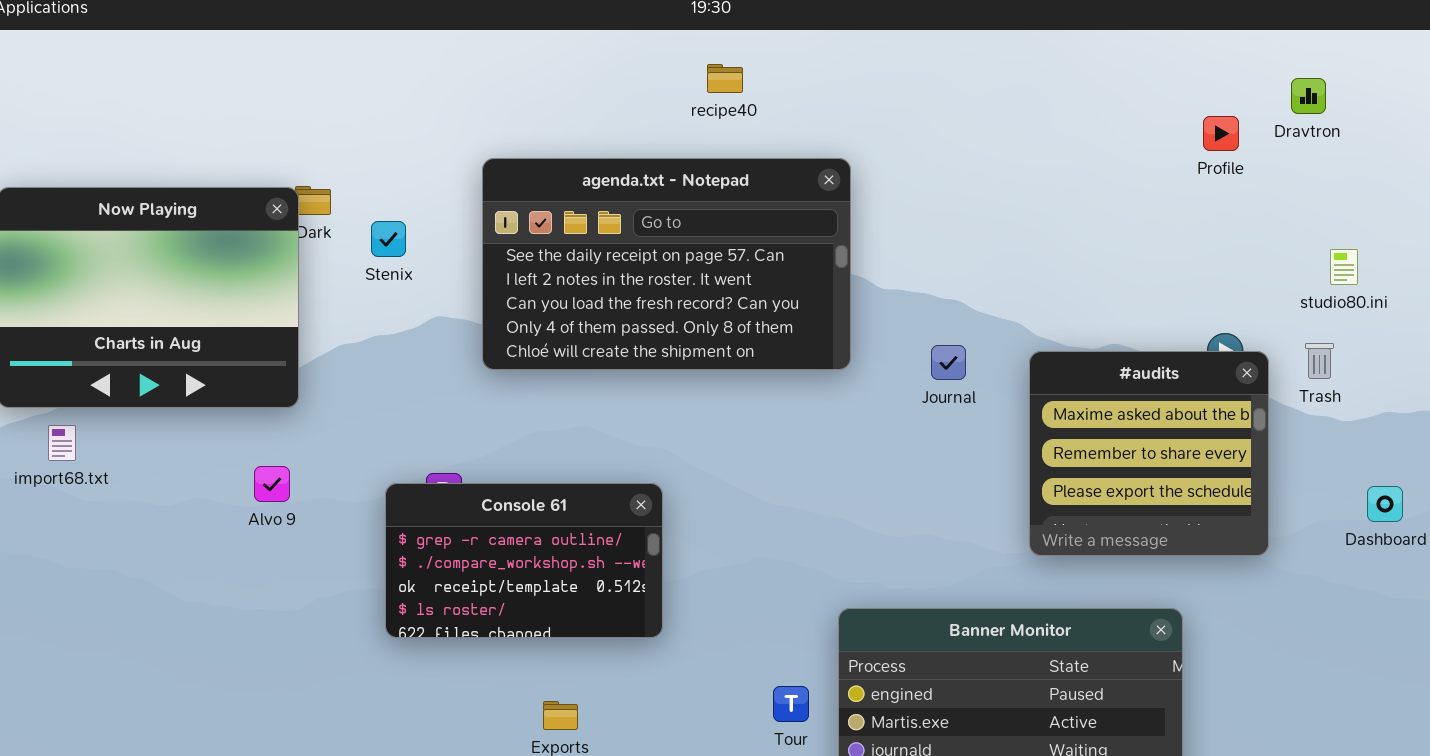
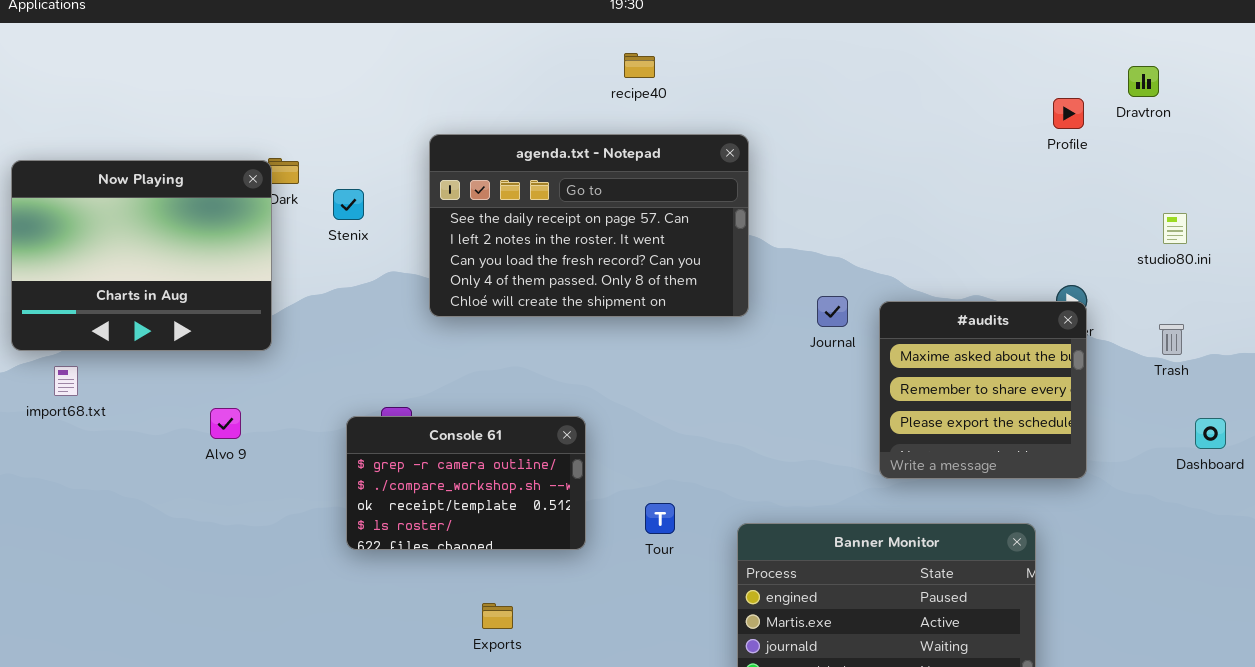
Trash: [1305,343,1334,379] -> [1159,324,1184,355], moved
#audits: [1029,351,1269,556] -> [879,301,1087,479], moved
Alvo 9: [254,466,290,502] -> [210,408,241,439], moved
Tour: [773,686,809,722] -> [645,503,675,534], moved

